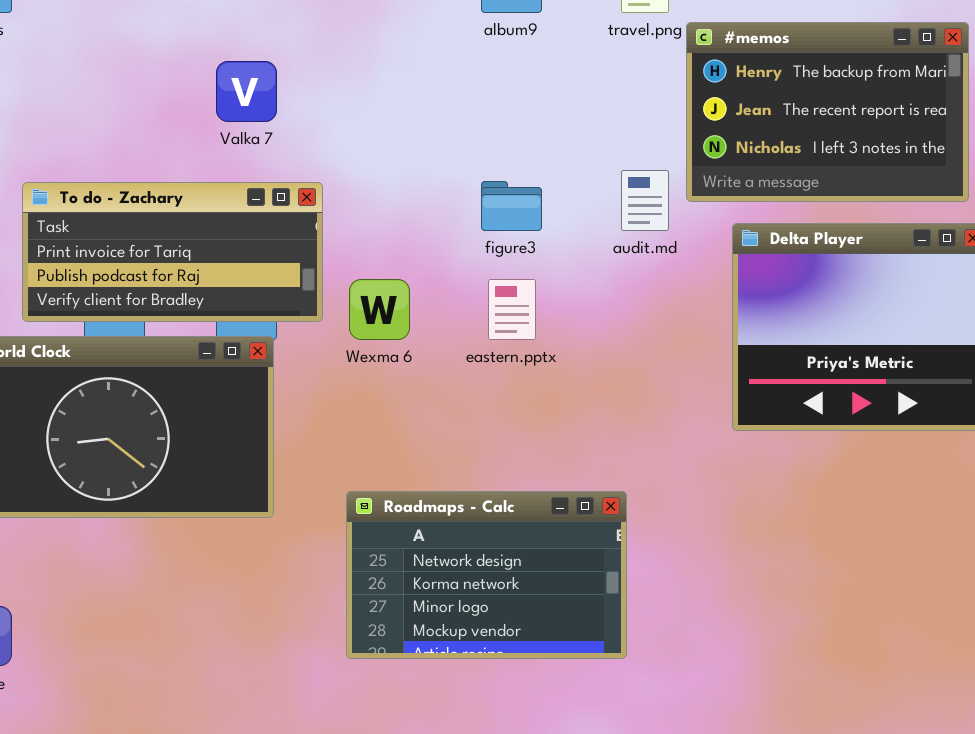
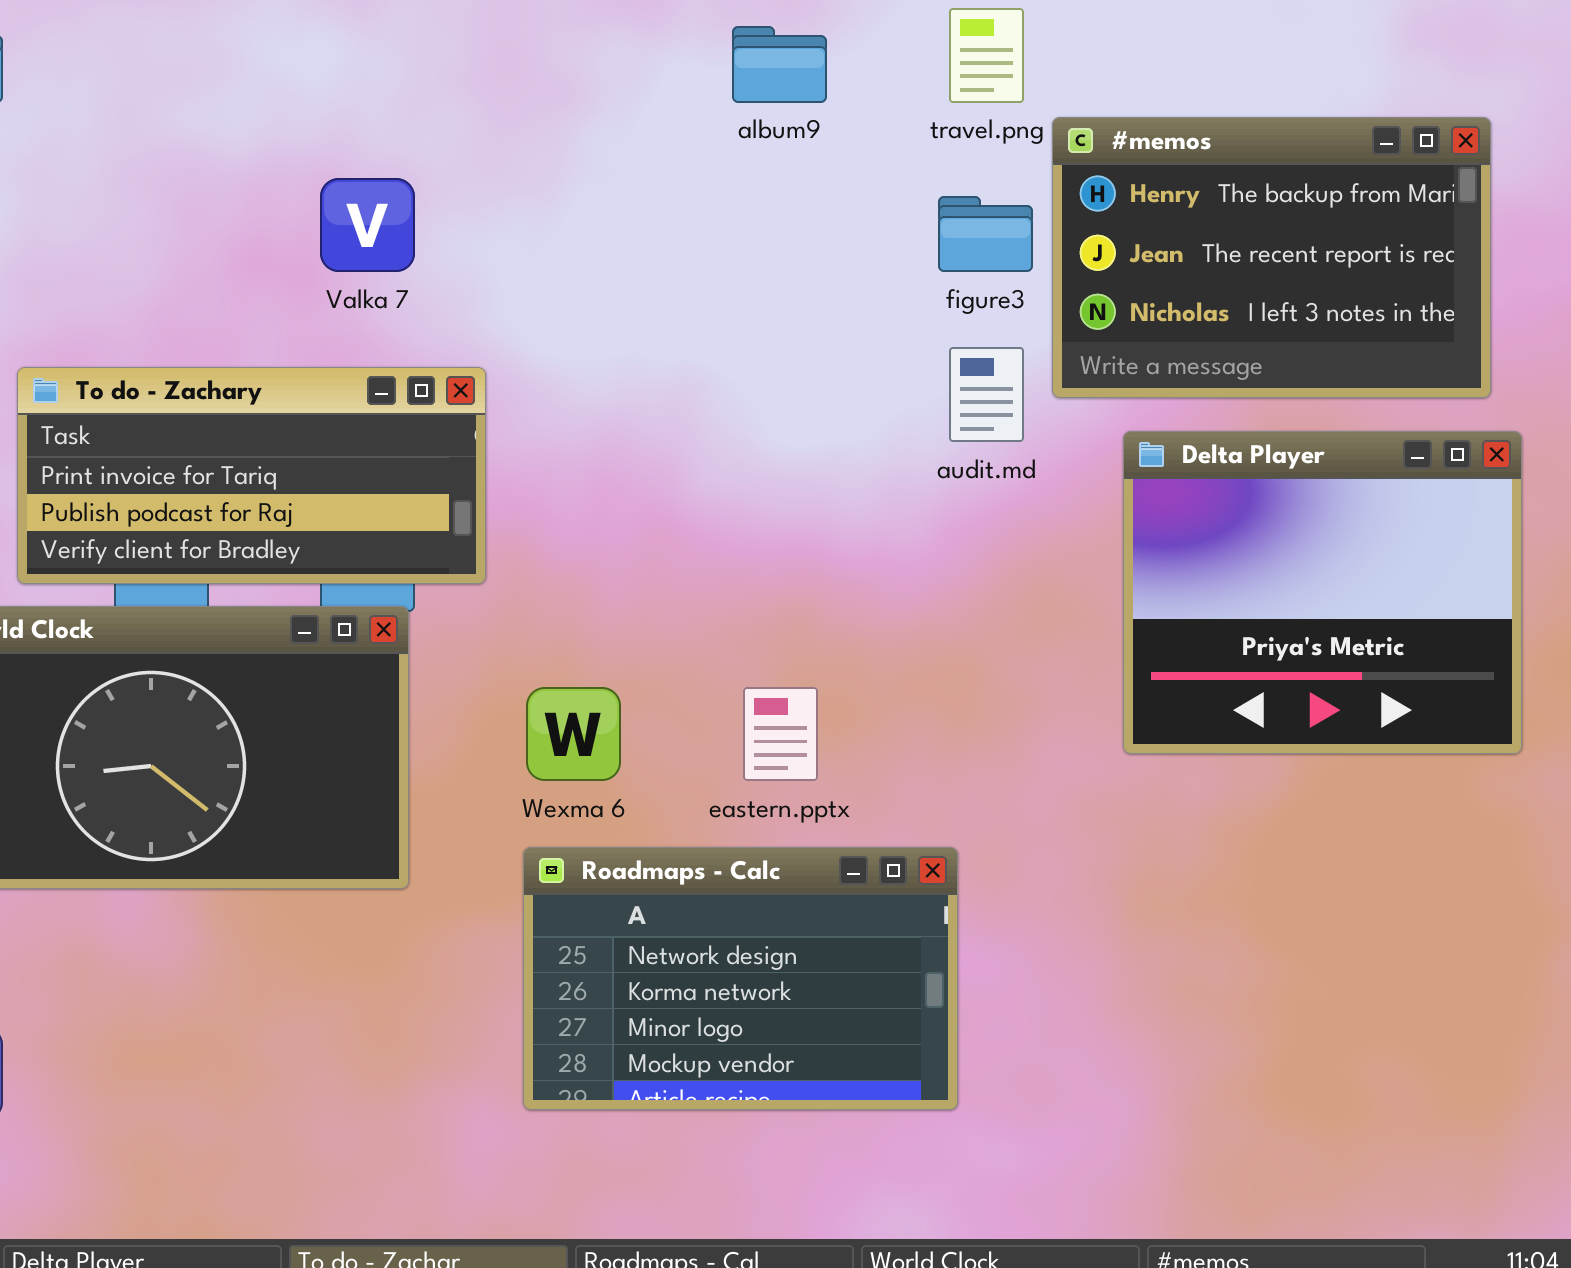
figure3: [481,181,542,231] -> [938,196,1033,272], moved
Wexma 6: [349,279,410,340] -> [526,687,621,781], moved
eastern.pptx: [488,279,536,340] -> [743,687,818,781], moved

